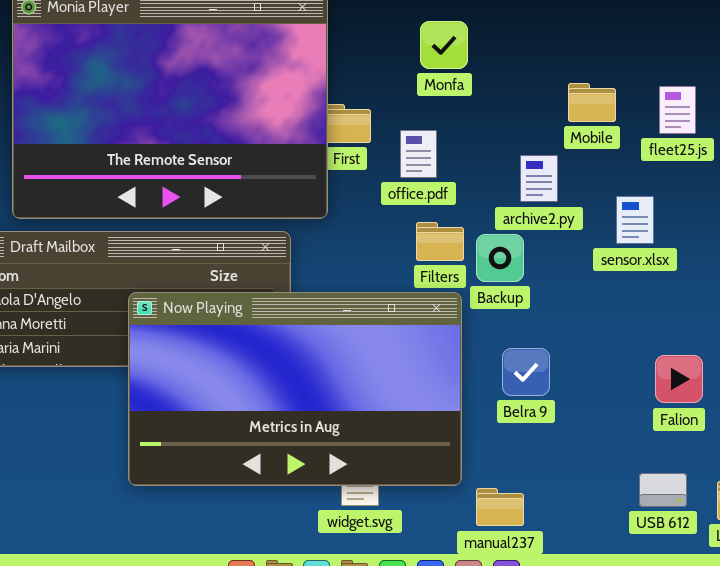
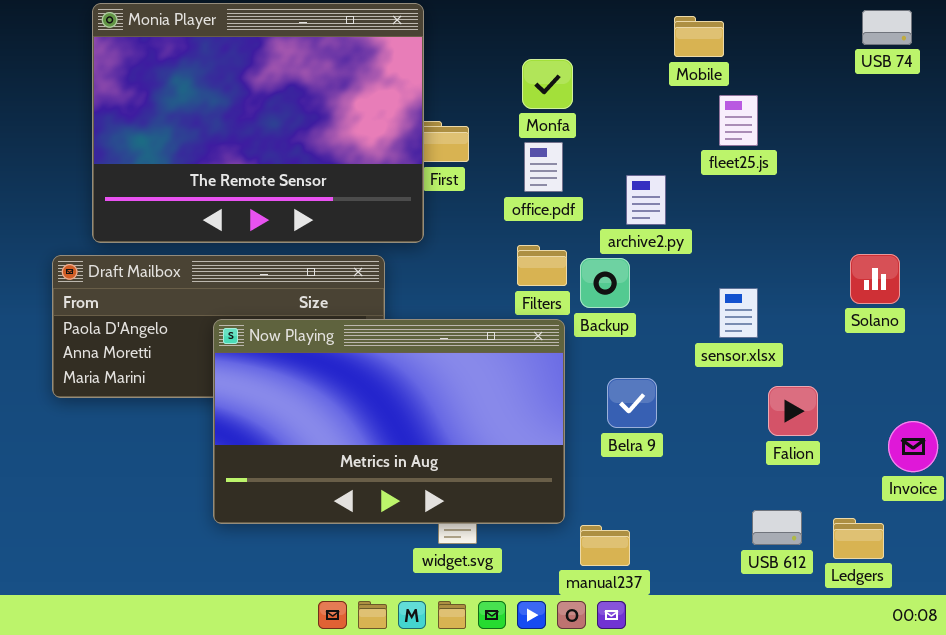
Monfa: [420,21,468,69] -> [522,59,573,109], moved
Mobile: [568,83,616,122] -> [674,16,724,57], moved
fleet25.js: [659,86,696,134] -> [719,95,758,146], moved
office.pdf: [400,130,437,178] -> [524,142,563,192], moved
sensor.xlsx: [616,196,654,244] -> [719,288,758,338], moved

